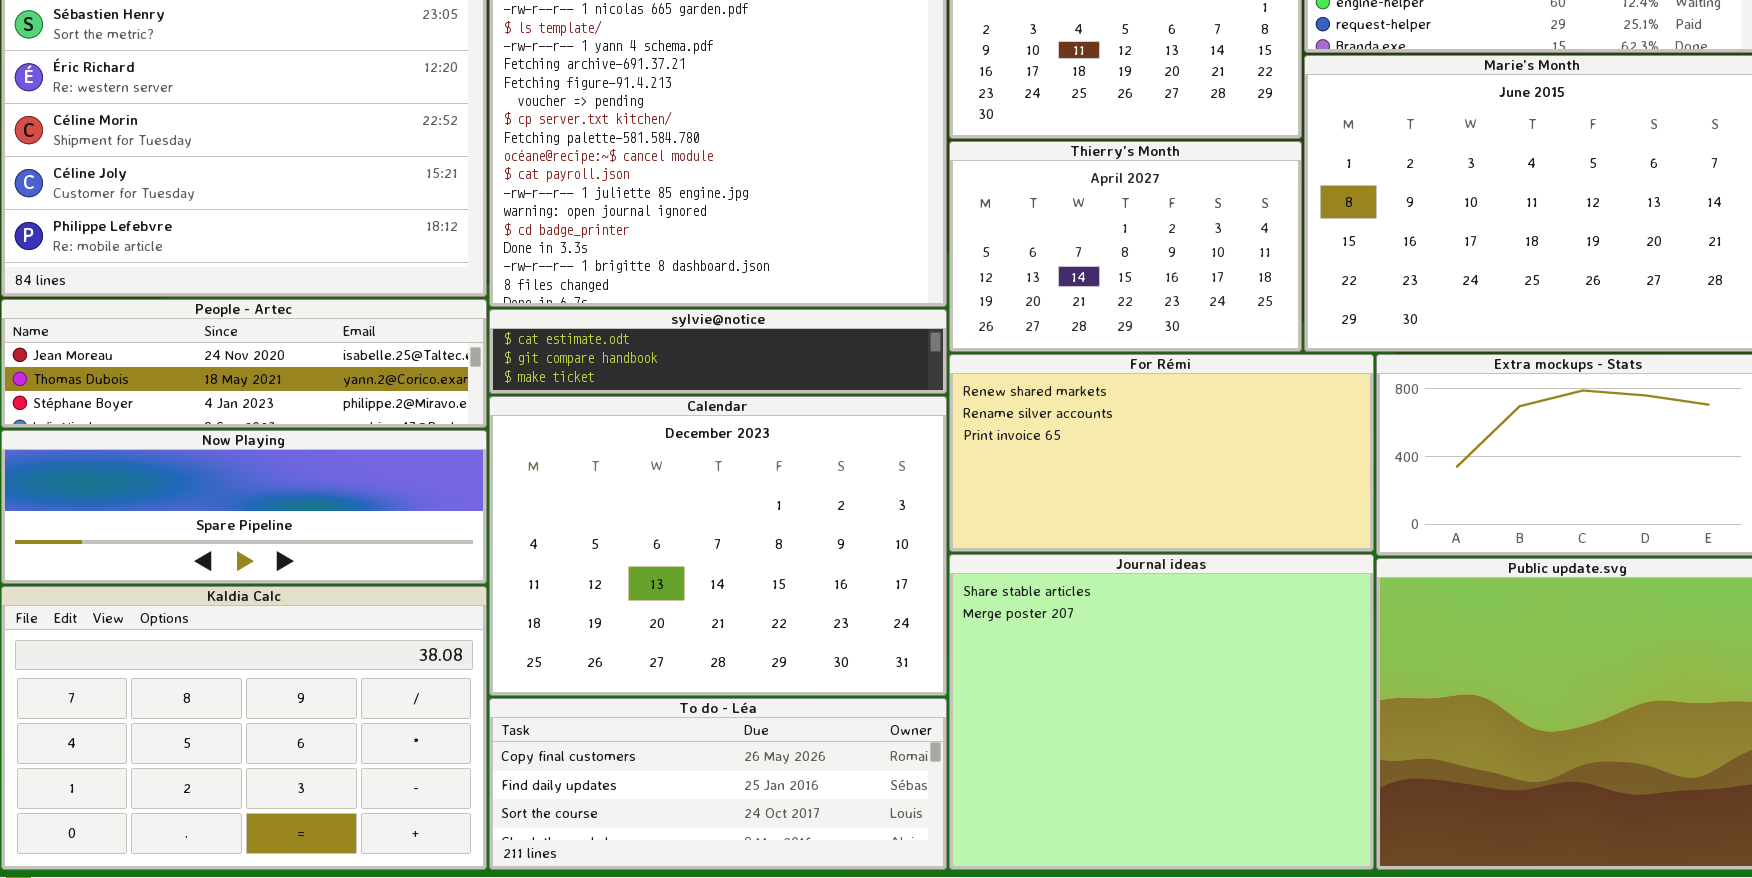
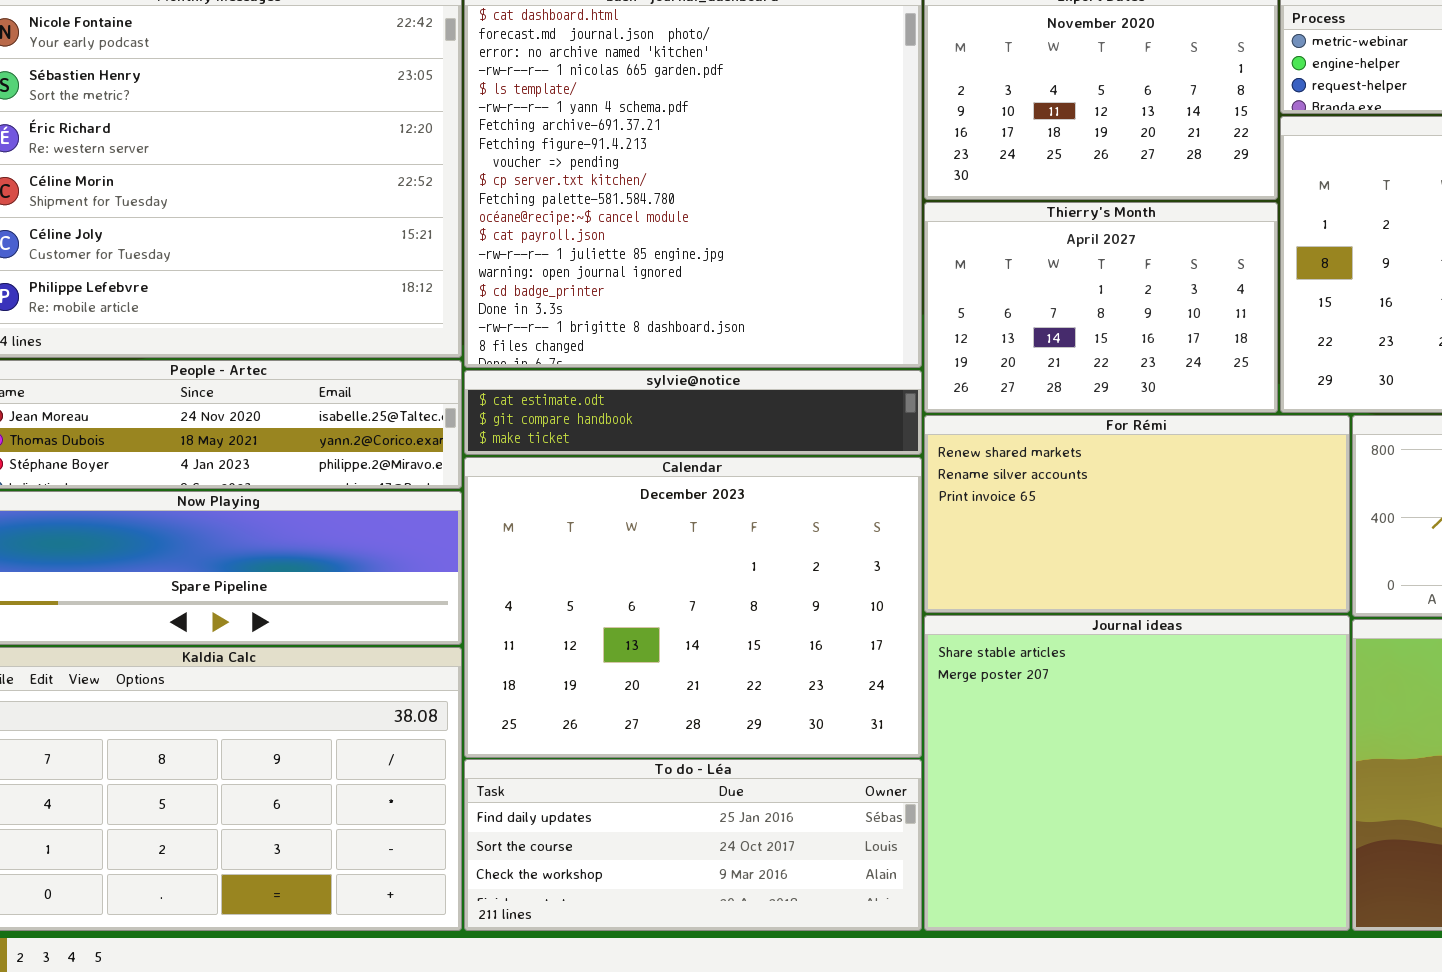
To do - Léa: [489,698,947,870] -> [464,759,922,931], scrolled down 1 row

